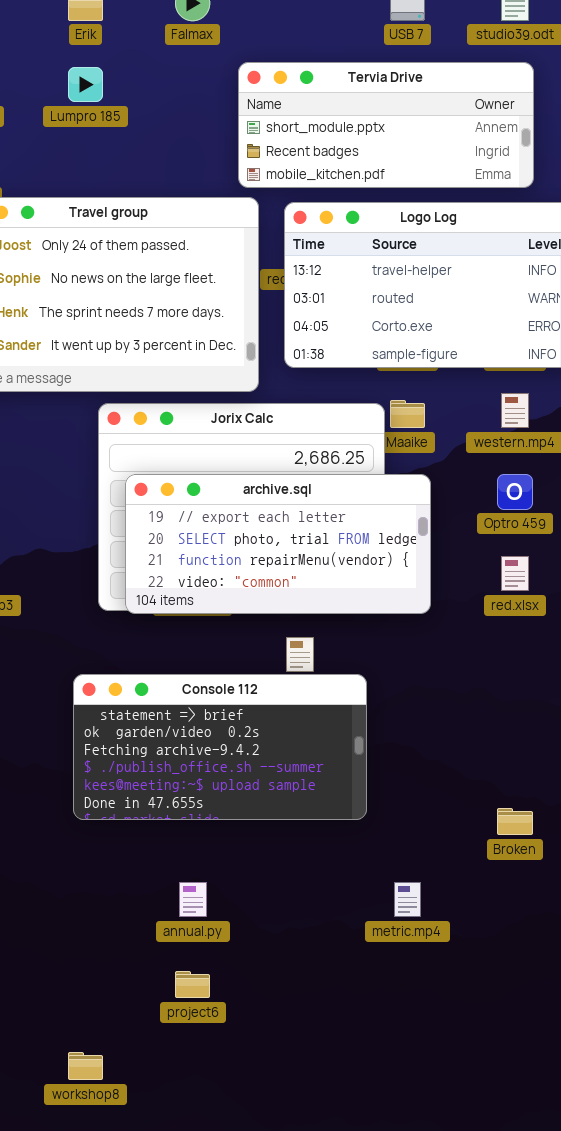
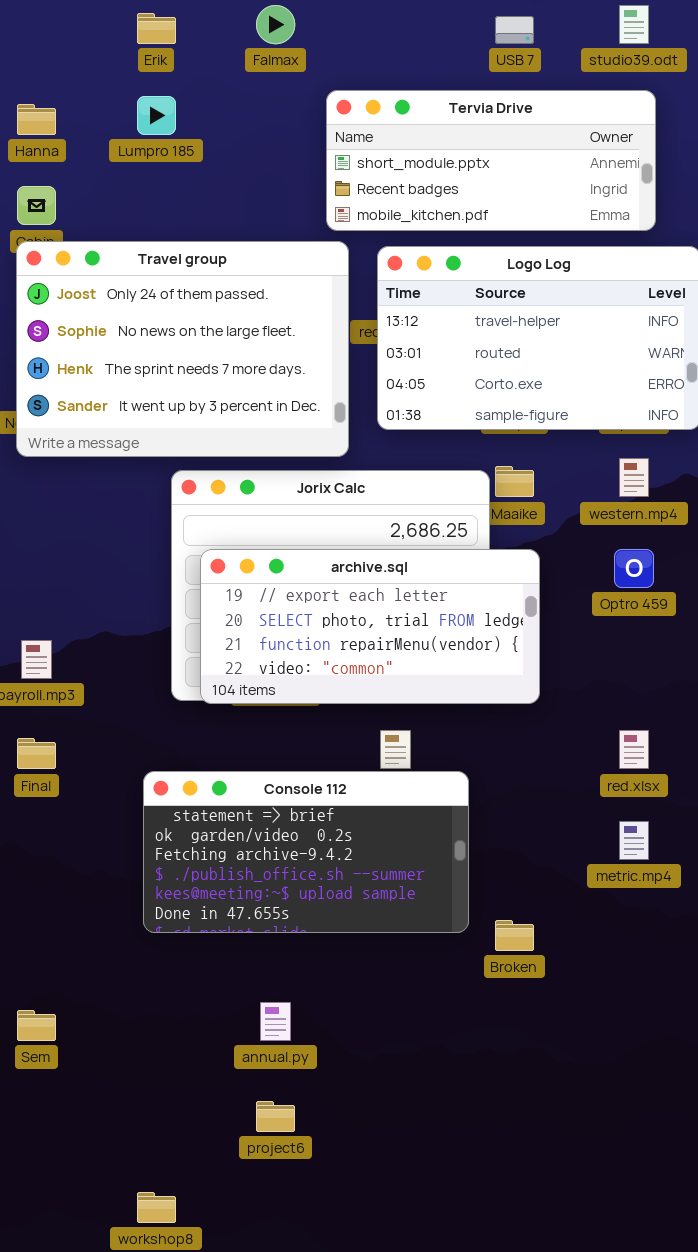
red.xlsx: [501,556,529,591] -> [619,730,649,769], moved
Broken: [497,808,533,835] -> [495,920,534,951], moved
metric.mp4: [394,882,421,917] -> [619,821,649,860], moved

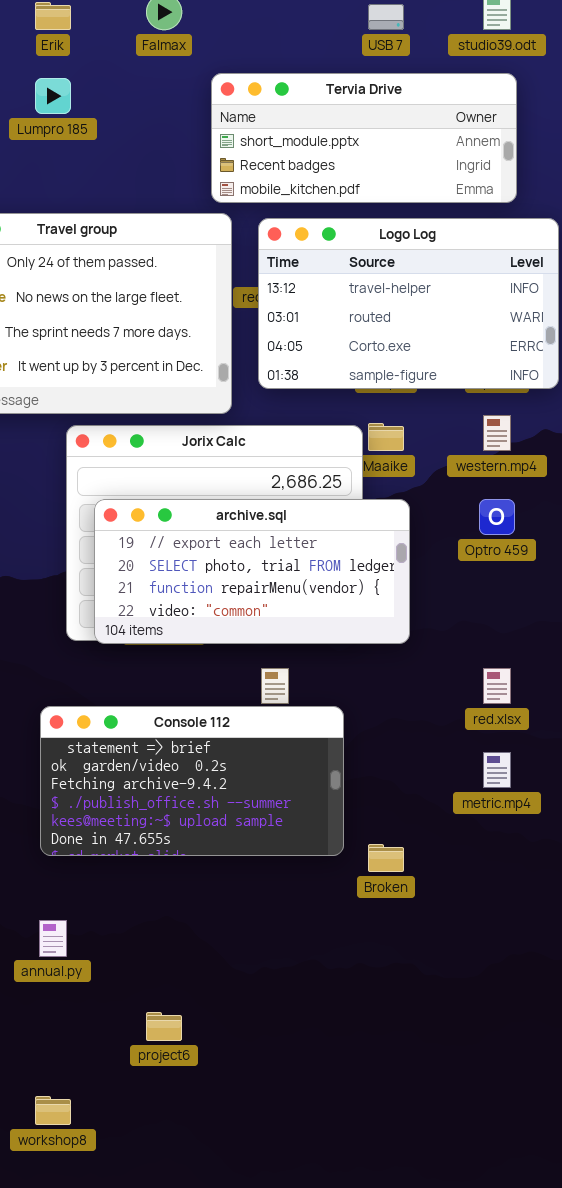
annual.py: [260,1002,291,1041] -> [39,920,67,957], moved

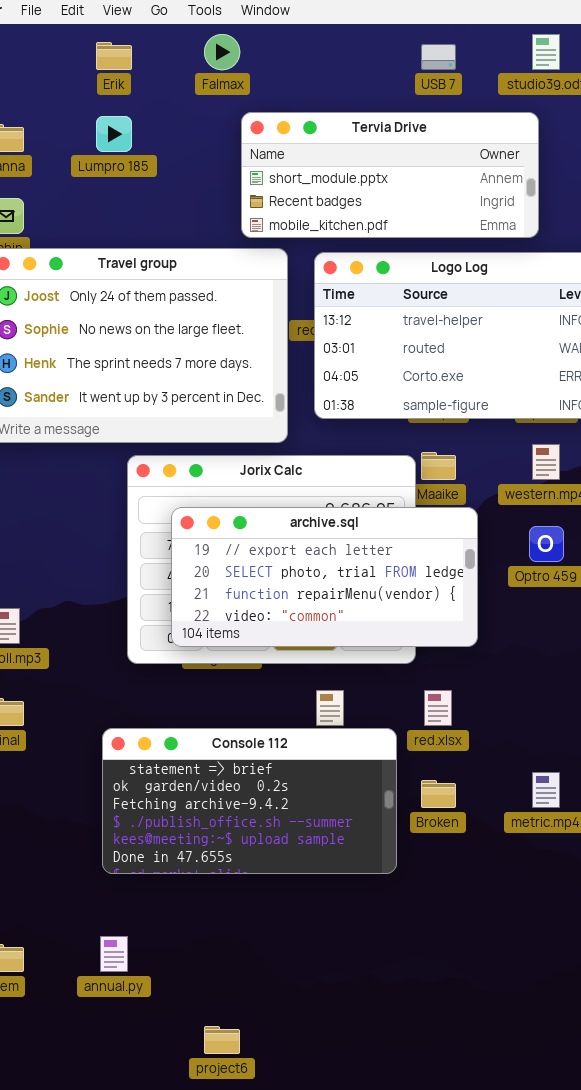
Tervia Drive: [211,73,517,203] -> [241,112,539,238], moved
archive.sql: [94,499,410,644] -> [171,507,478,647], moved
red.xlsx: [483,668,511,704] -> [424,690,452,726], moved
Broken: [368,844,404,872] -> [421,780,456,808], moved

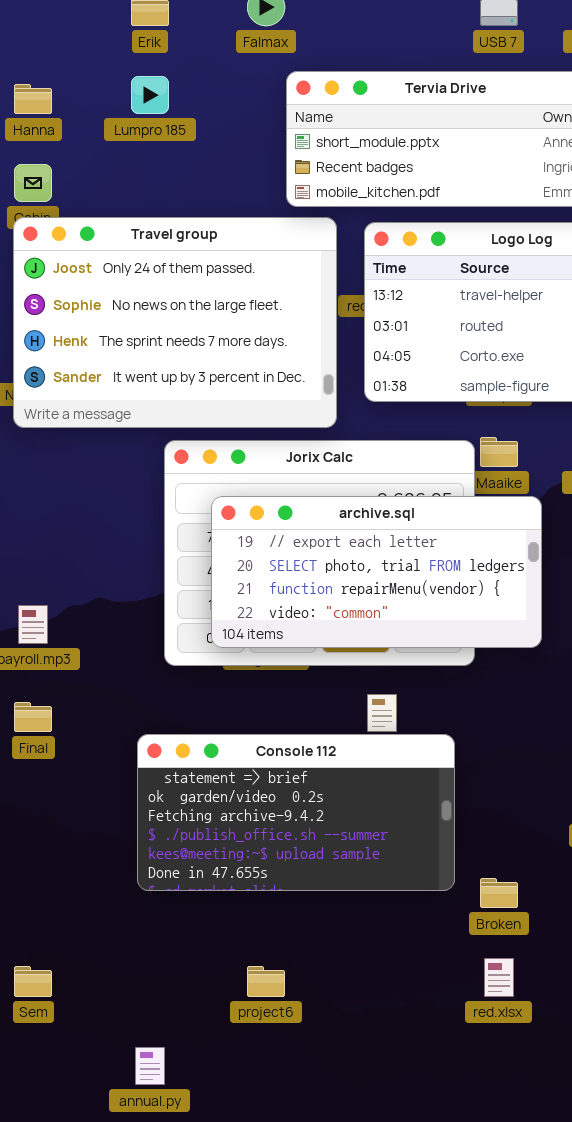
red.xlsx: [424,690,452,726] -> [484,958,514,997], moved
Broken: [421,780,456,808] -> [480,878,518,908], moved
annual.py: [100,936,128,972] -> [135,1047,165,1085], moved
project6: [204,1026,240,1054] -> [247,966,285,997], moved

